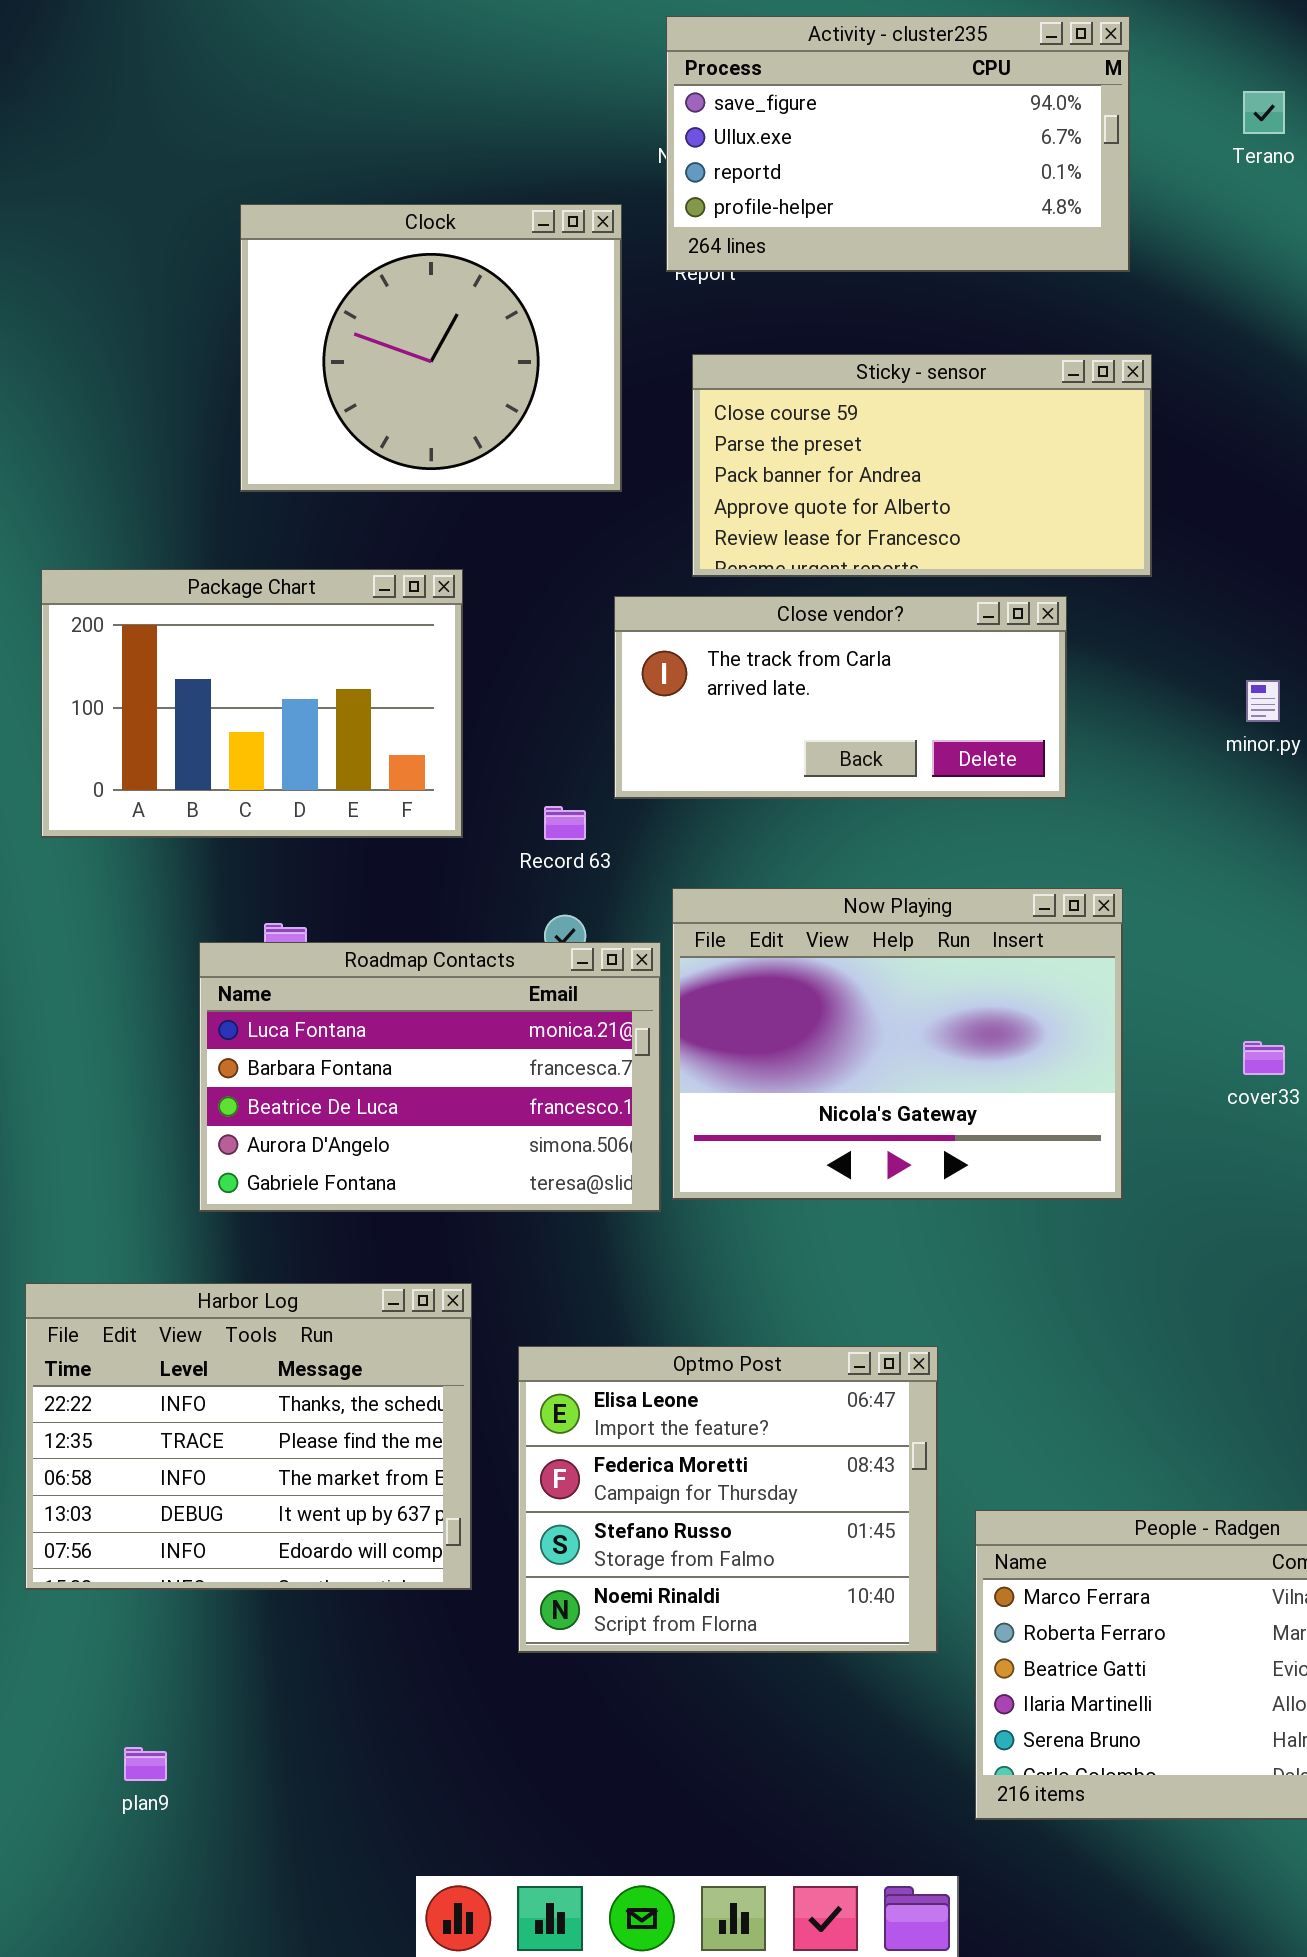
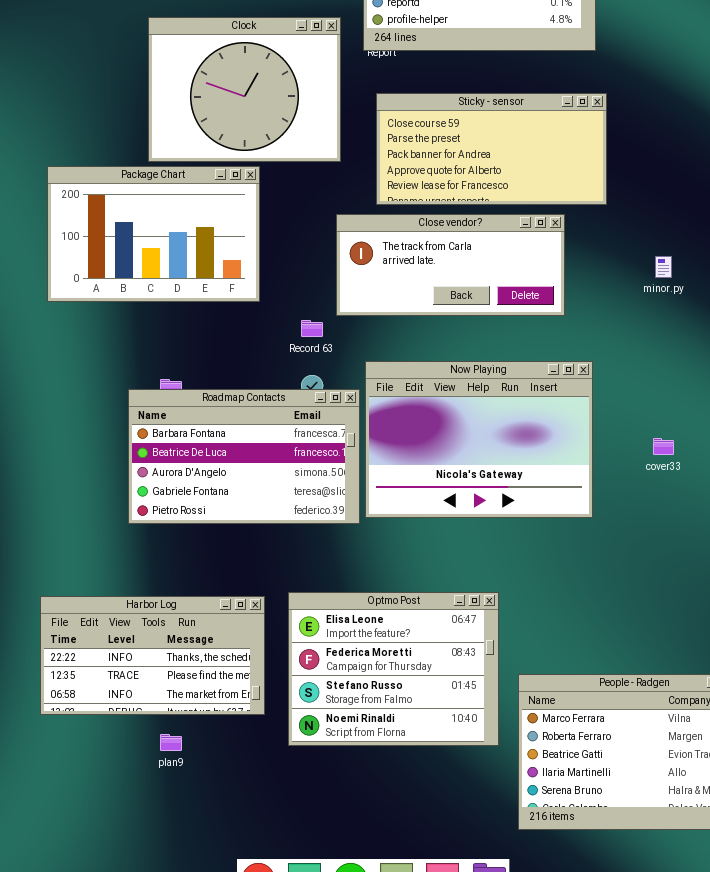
Package Chart: [41,569,463,838] -> [47,166,260,302], moved
Roadmap Contacts: [199,942,661,1212] -> [128,389,360,524], scrolled down 1 row
Harbor Log: [25,1283,472,1590] -> [40,596,265,715], resized
plan9: [124,1747,167,1781] -> [160,734,182,751], moved

